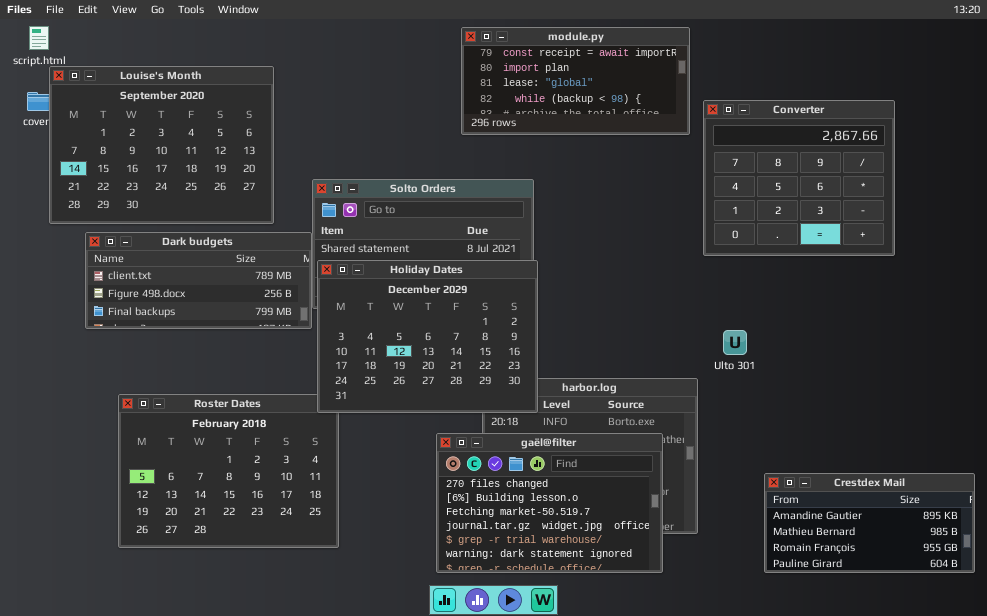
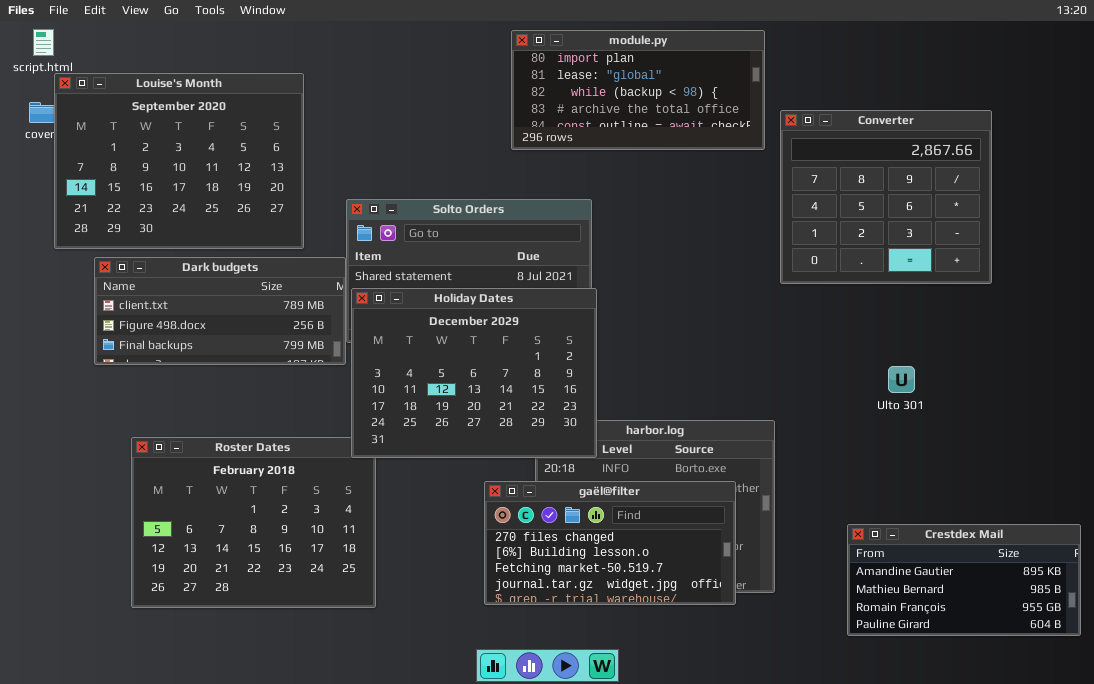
module.py: [461,27,690,135] -> [511,30,765,150], scrolled down 1 row
Ulto 301: [723,330,747,355] -> [888,366,915,393], moved
gaël@filter: [436,433,663,573] -> [484,481,736,605], resized

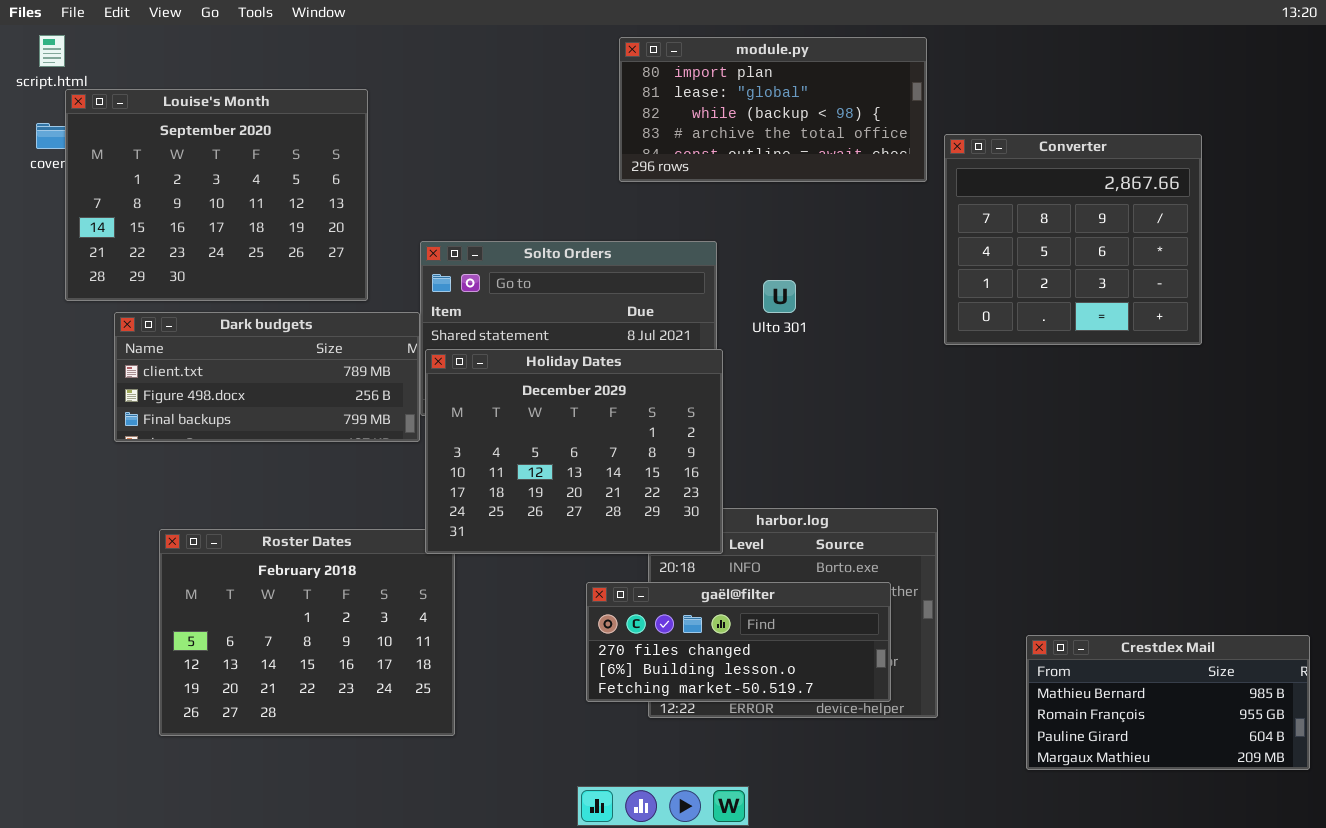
Ulto 301: [888,366,915,393] -> [763,280,796,313], moved
gaël@filter: [484,481,736,605] -> [586,582,891,702], resized
Crestdex Mail: [847,524,1081,636] -> [1026,635,1310,770], scrolled down 1 row

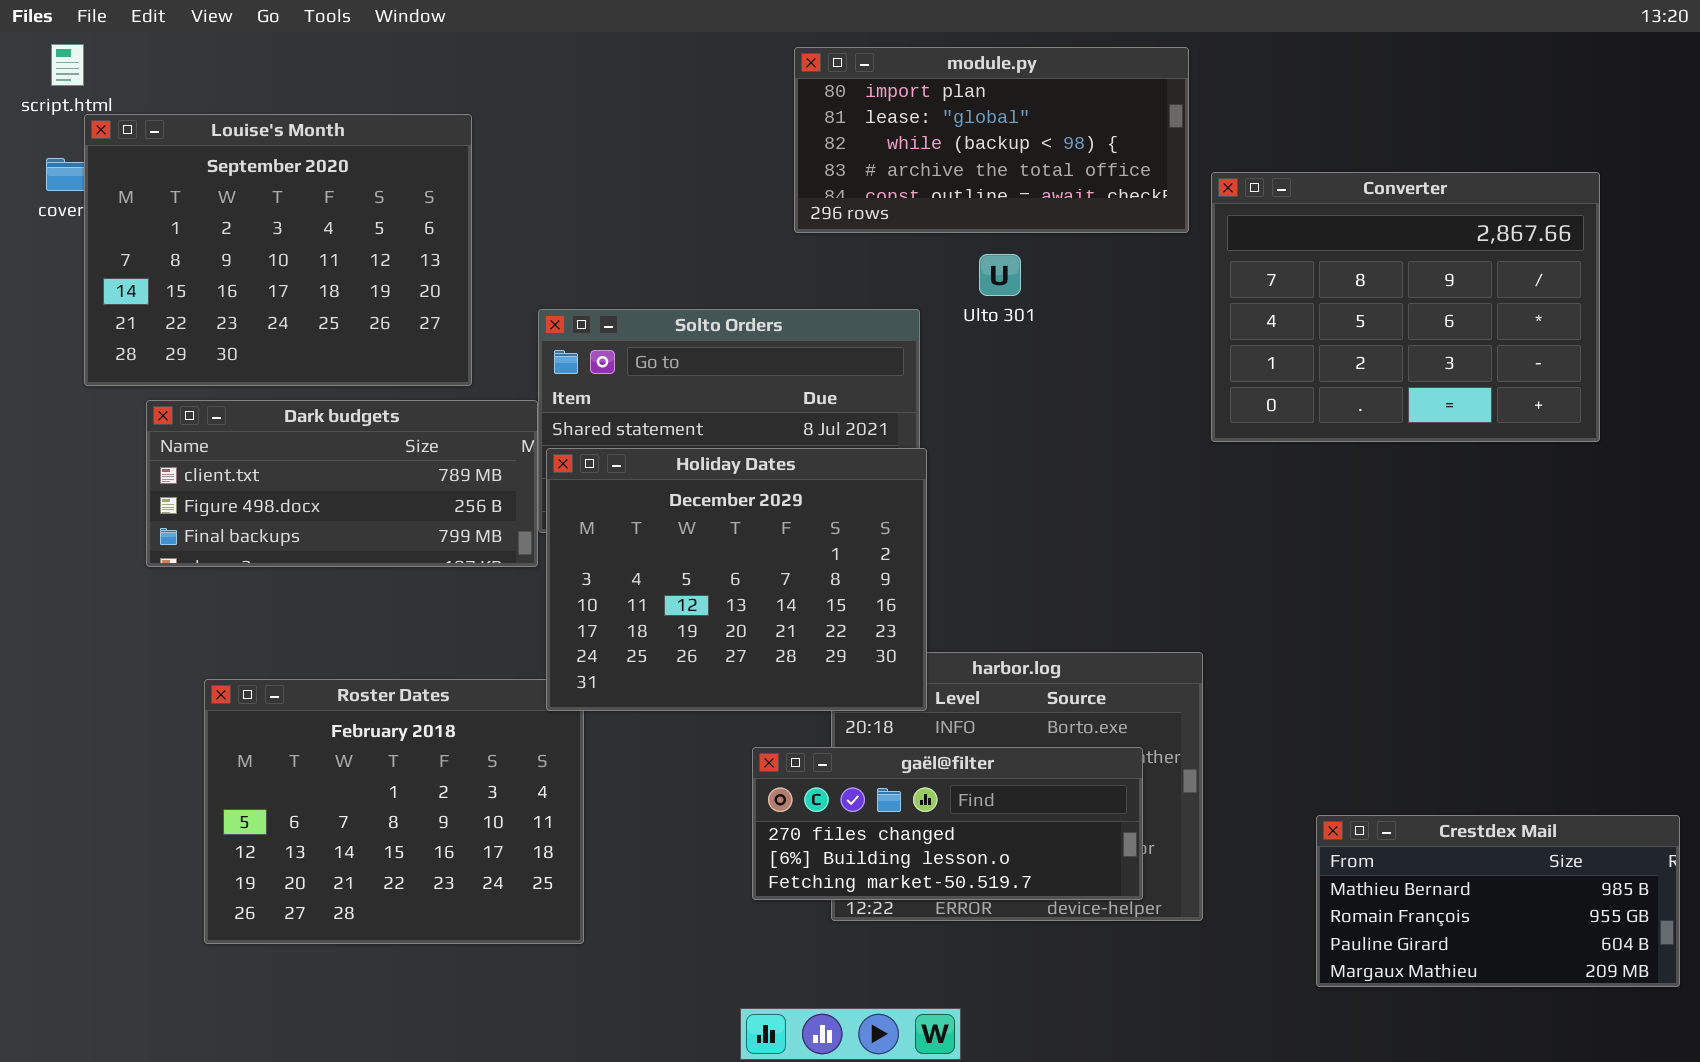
Converter: [944,134,1202,345] -> [1211,172,1600,442], resized
Ulto 301: [763,280,796,313] -> [979,254,1021,296], moved

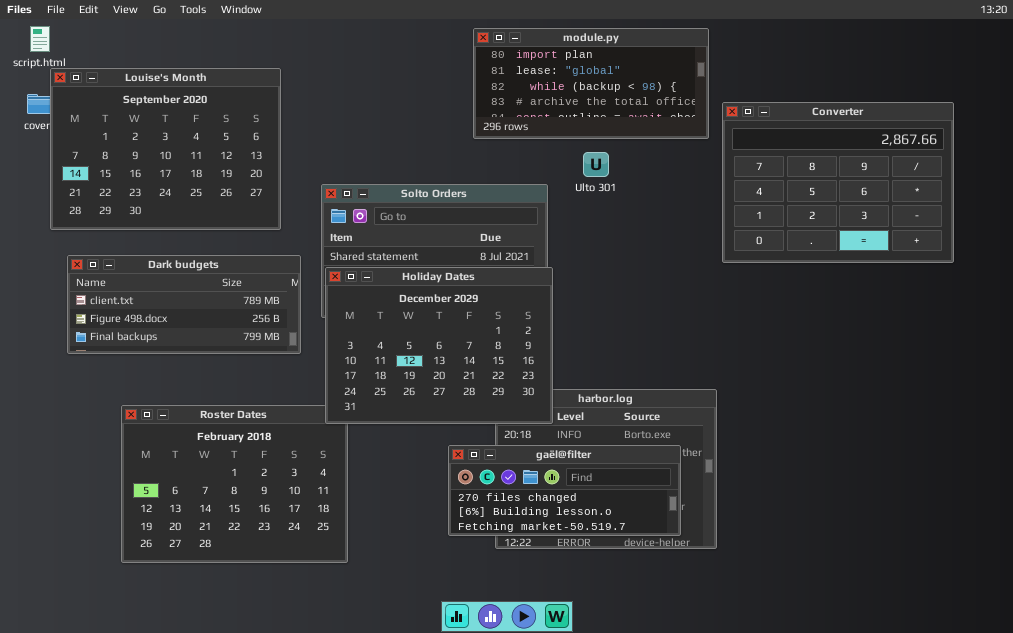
Dark budgets: [146,400,538,567] -> [67,255,301,354], moved
Crestdex Mail: [1316,815,1680,987] -> none, closed

